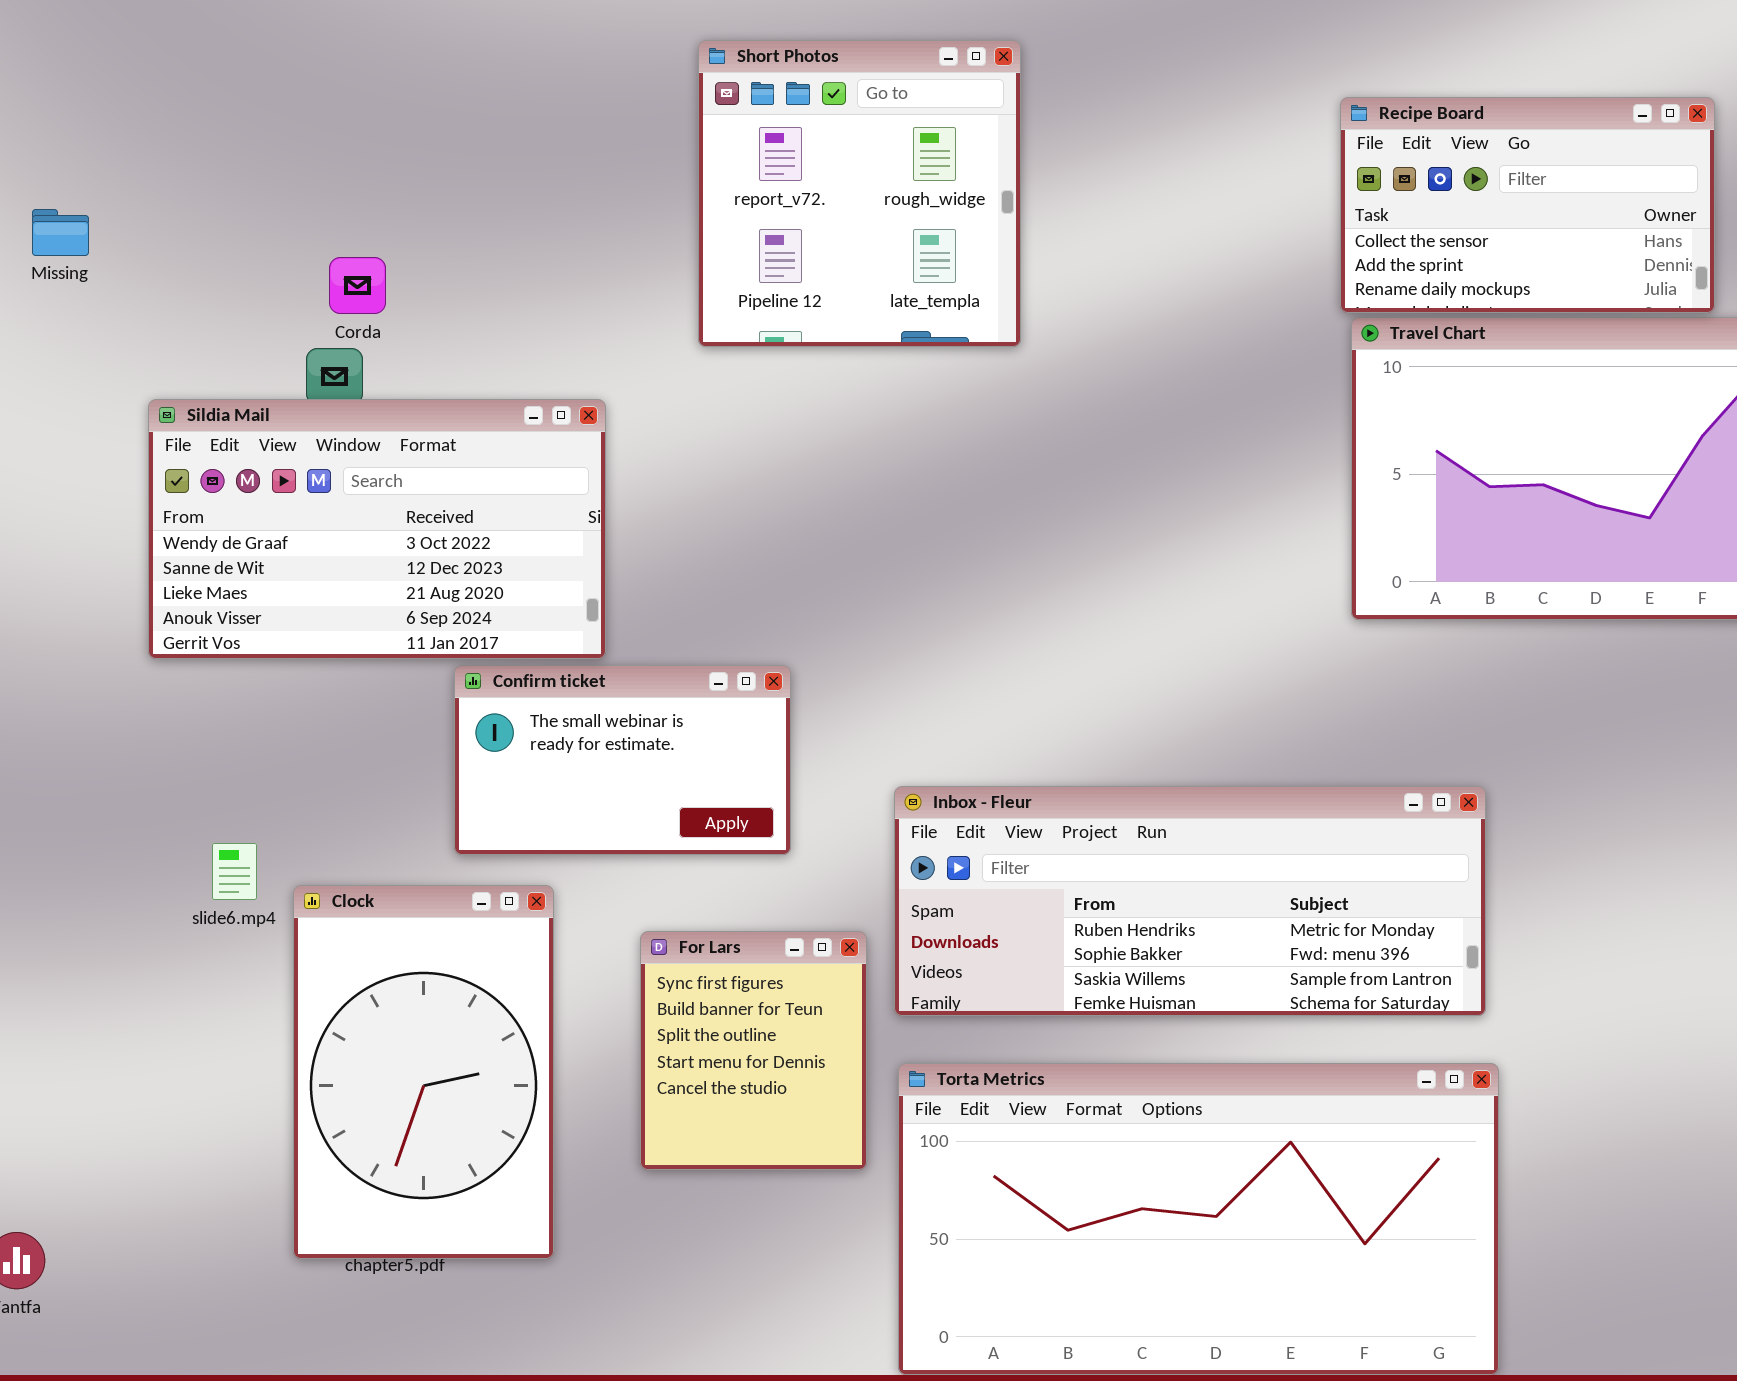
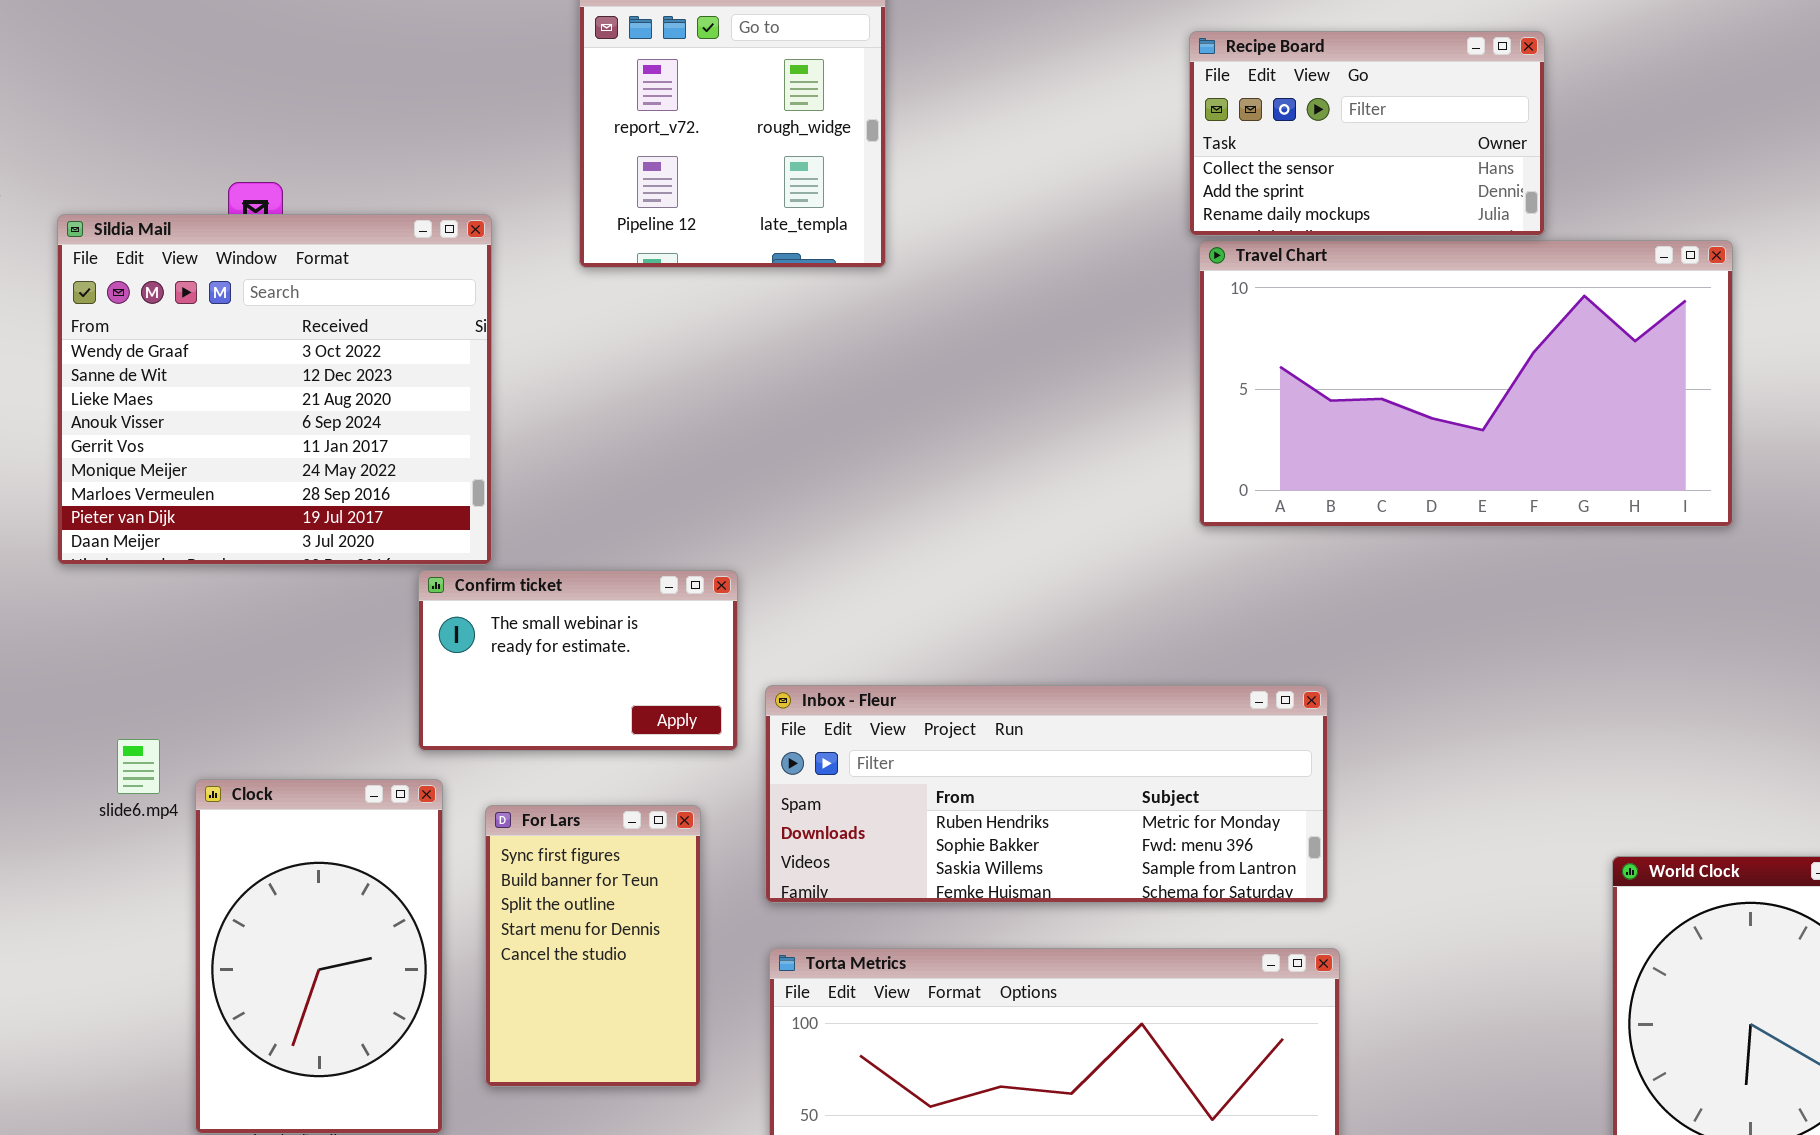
Sildia Mail: [148,399,606,659] -> [57,214,492,565], resized
Confirm ticket: [454,665,791,855] -> [418,570,738,751], moved
For Lars: [640,931,867,1170] -> [485,805,701,1087], moved, resized

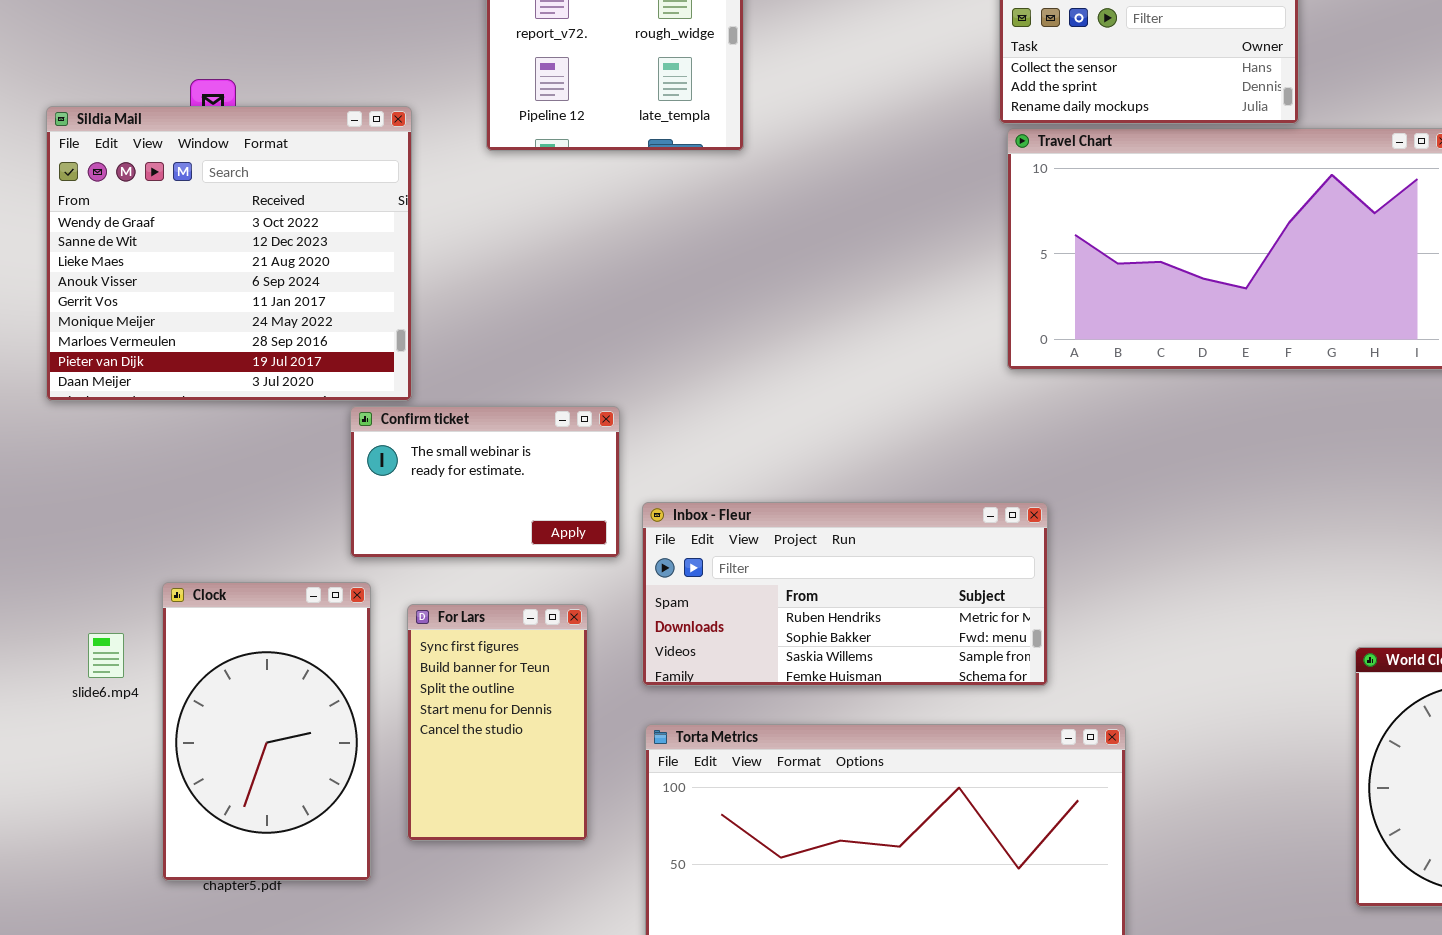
Inbox - Fleur: [765,685,1328,903] -> [642,502,1048,686], resized
slide6.mp4: [117,739,160,794] -> [88,633,124,678], moved

